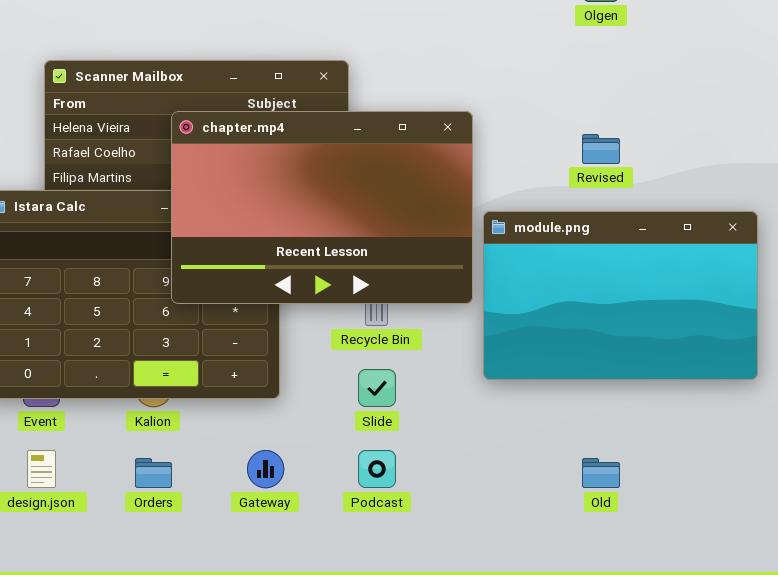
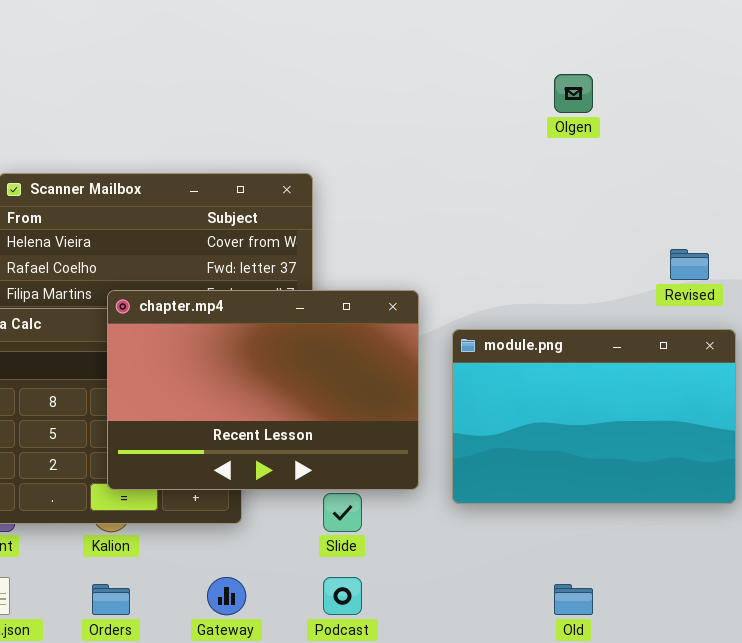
chapter.mp4: [171,111,473,304] -> [107,290,419,490], moved
Revised: [582,134,620,164] -> [670,249,709,280], moved

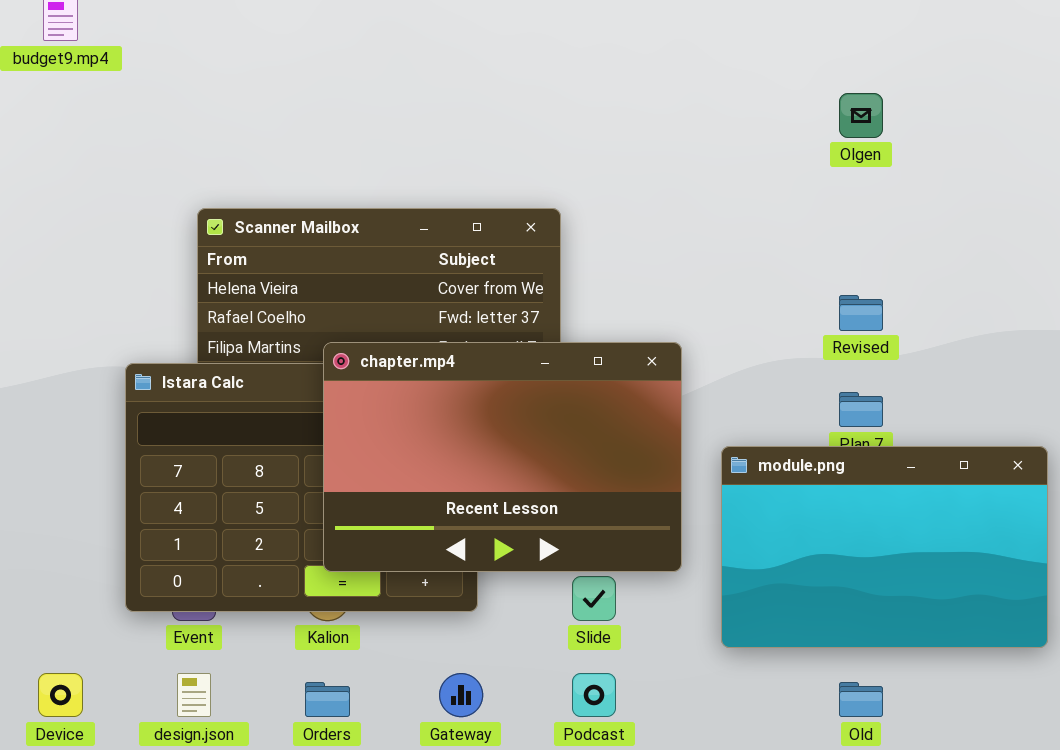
Revised: [670,249,709,280] -> [839,295,883,331], moved
module.png: [452,329,736,504] -> [721,446,1048,648], moved

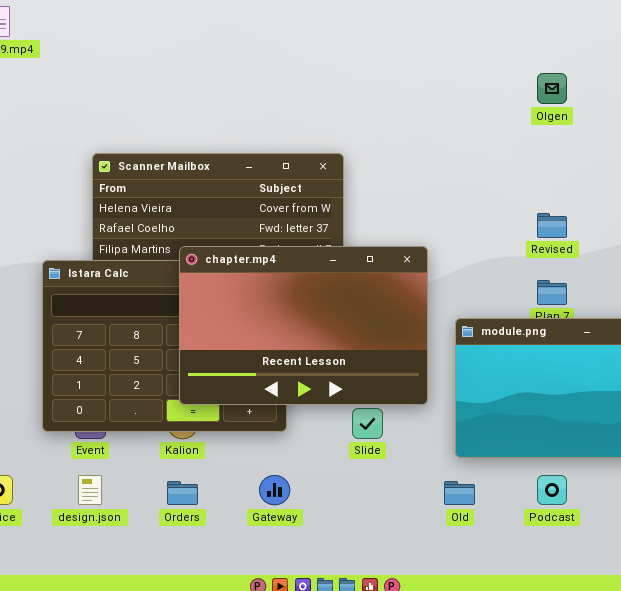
Podcast: [572,673,616,717] -> [537,475,567,505], moved
Old: [839,682,883,717] -> [444,481,475,505], moved

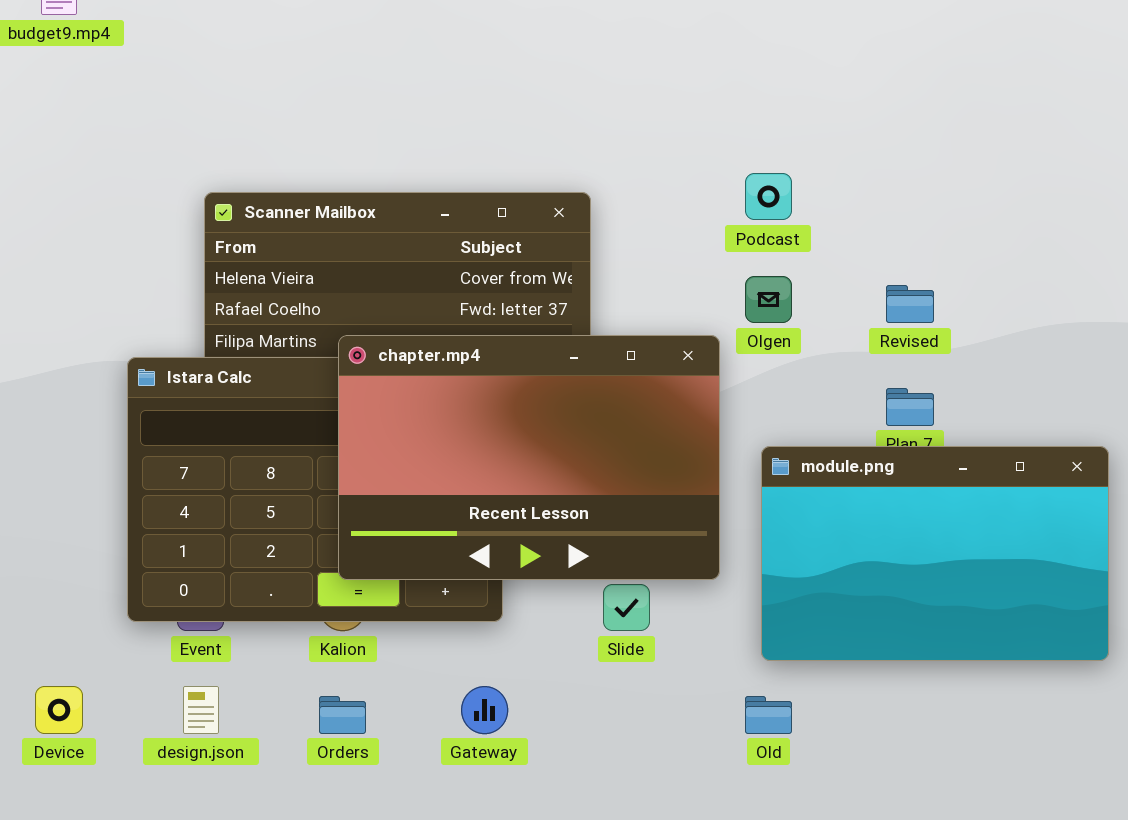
Olgen: [537,73,567,104] -> [745,276,792,323], moved
Podcast: [537,475,567,505] -> [745,173,792,220], moved

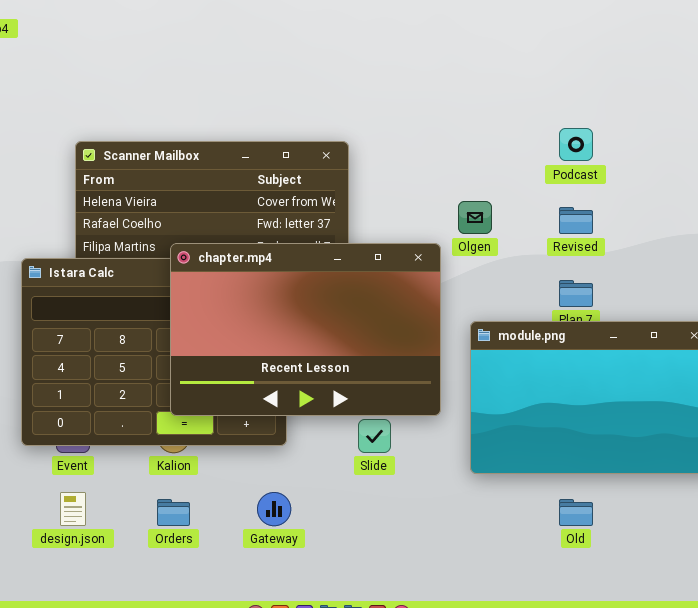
Podcast: [745,173,792,220] -> [559,128,593,161], moved
Old: [745,696,792,734] -> [559,499,593,526], moved

